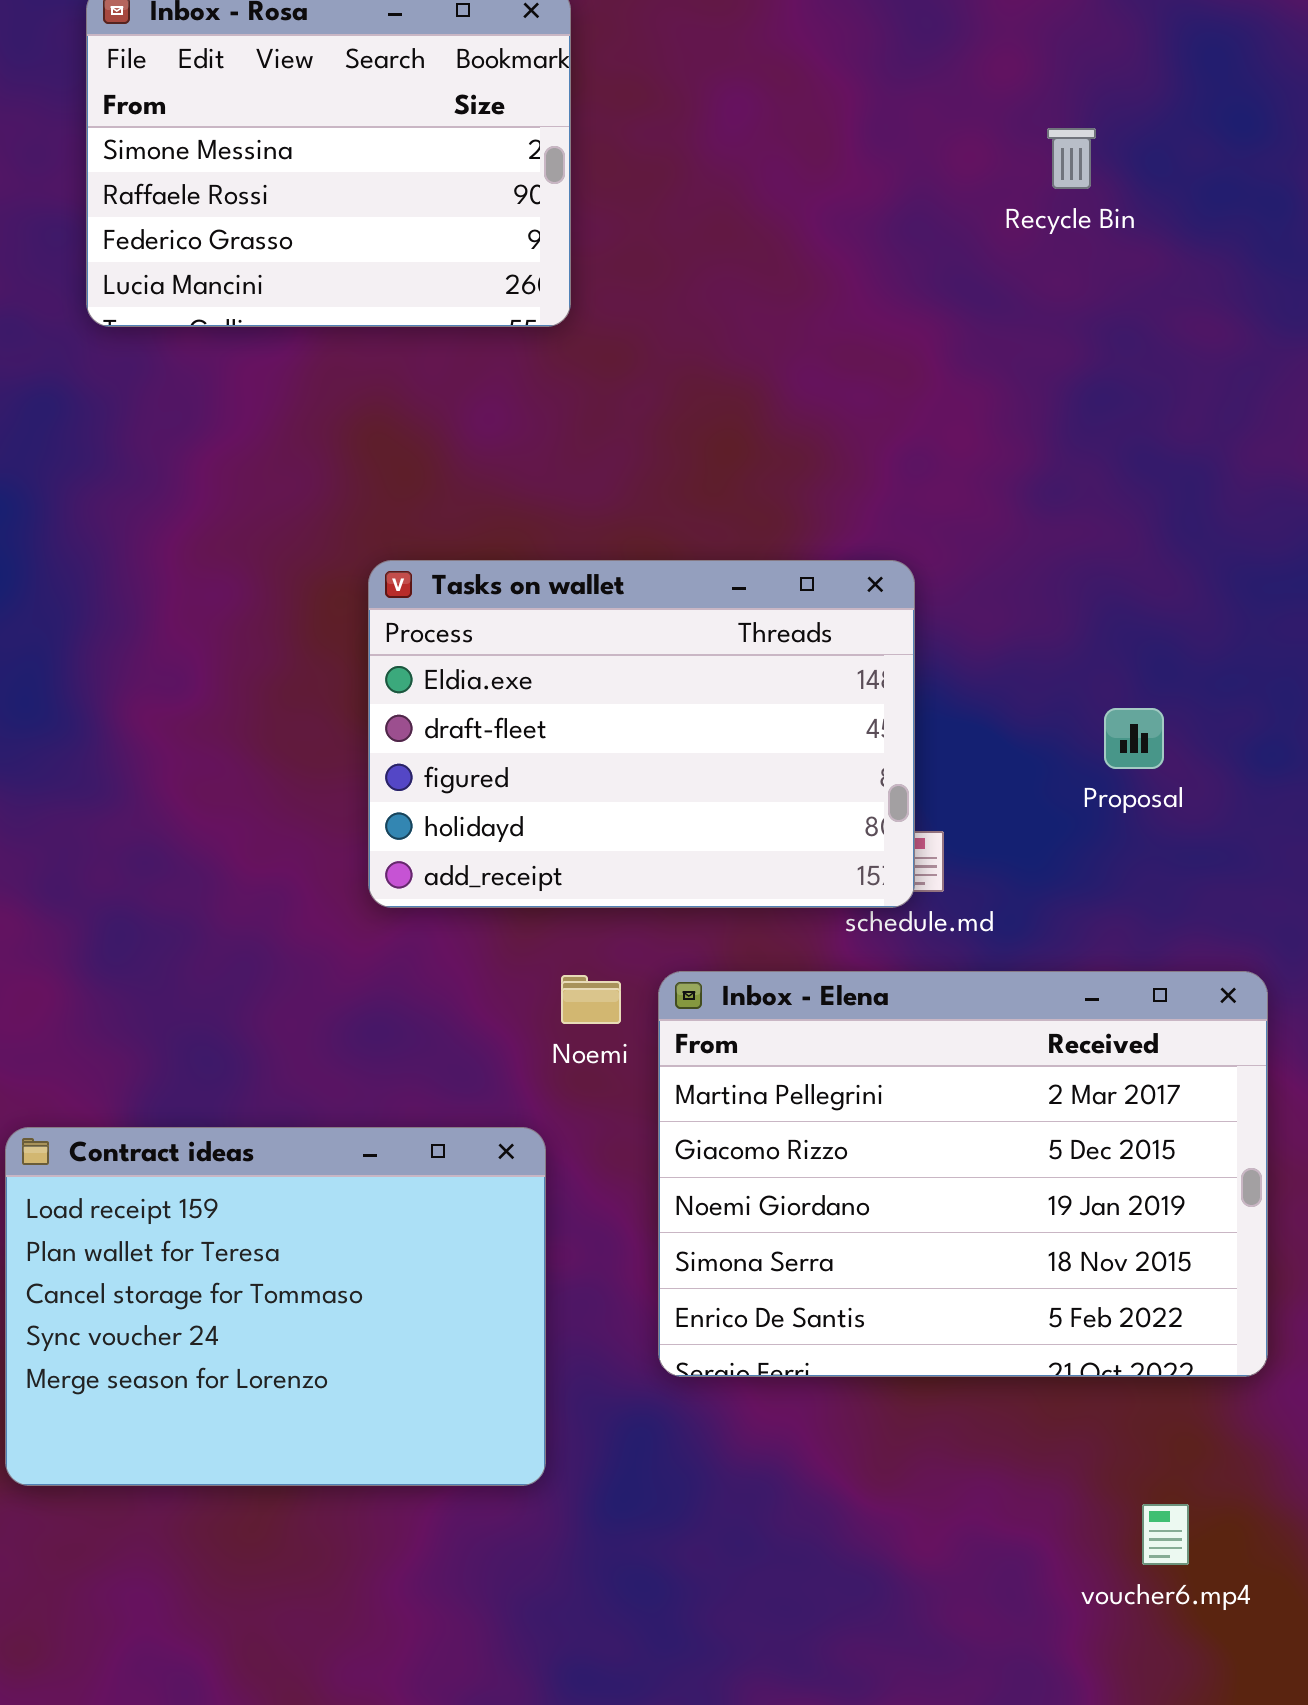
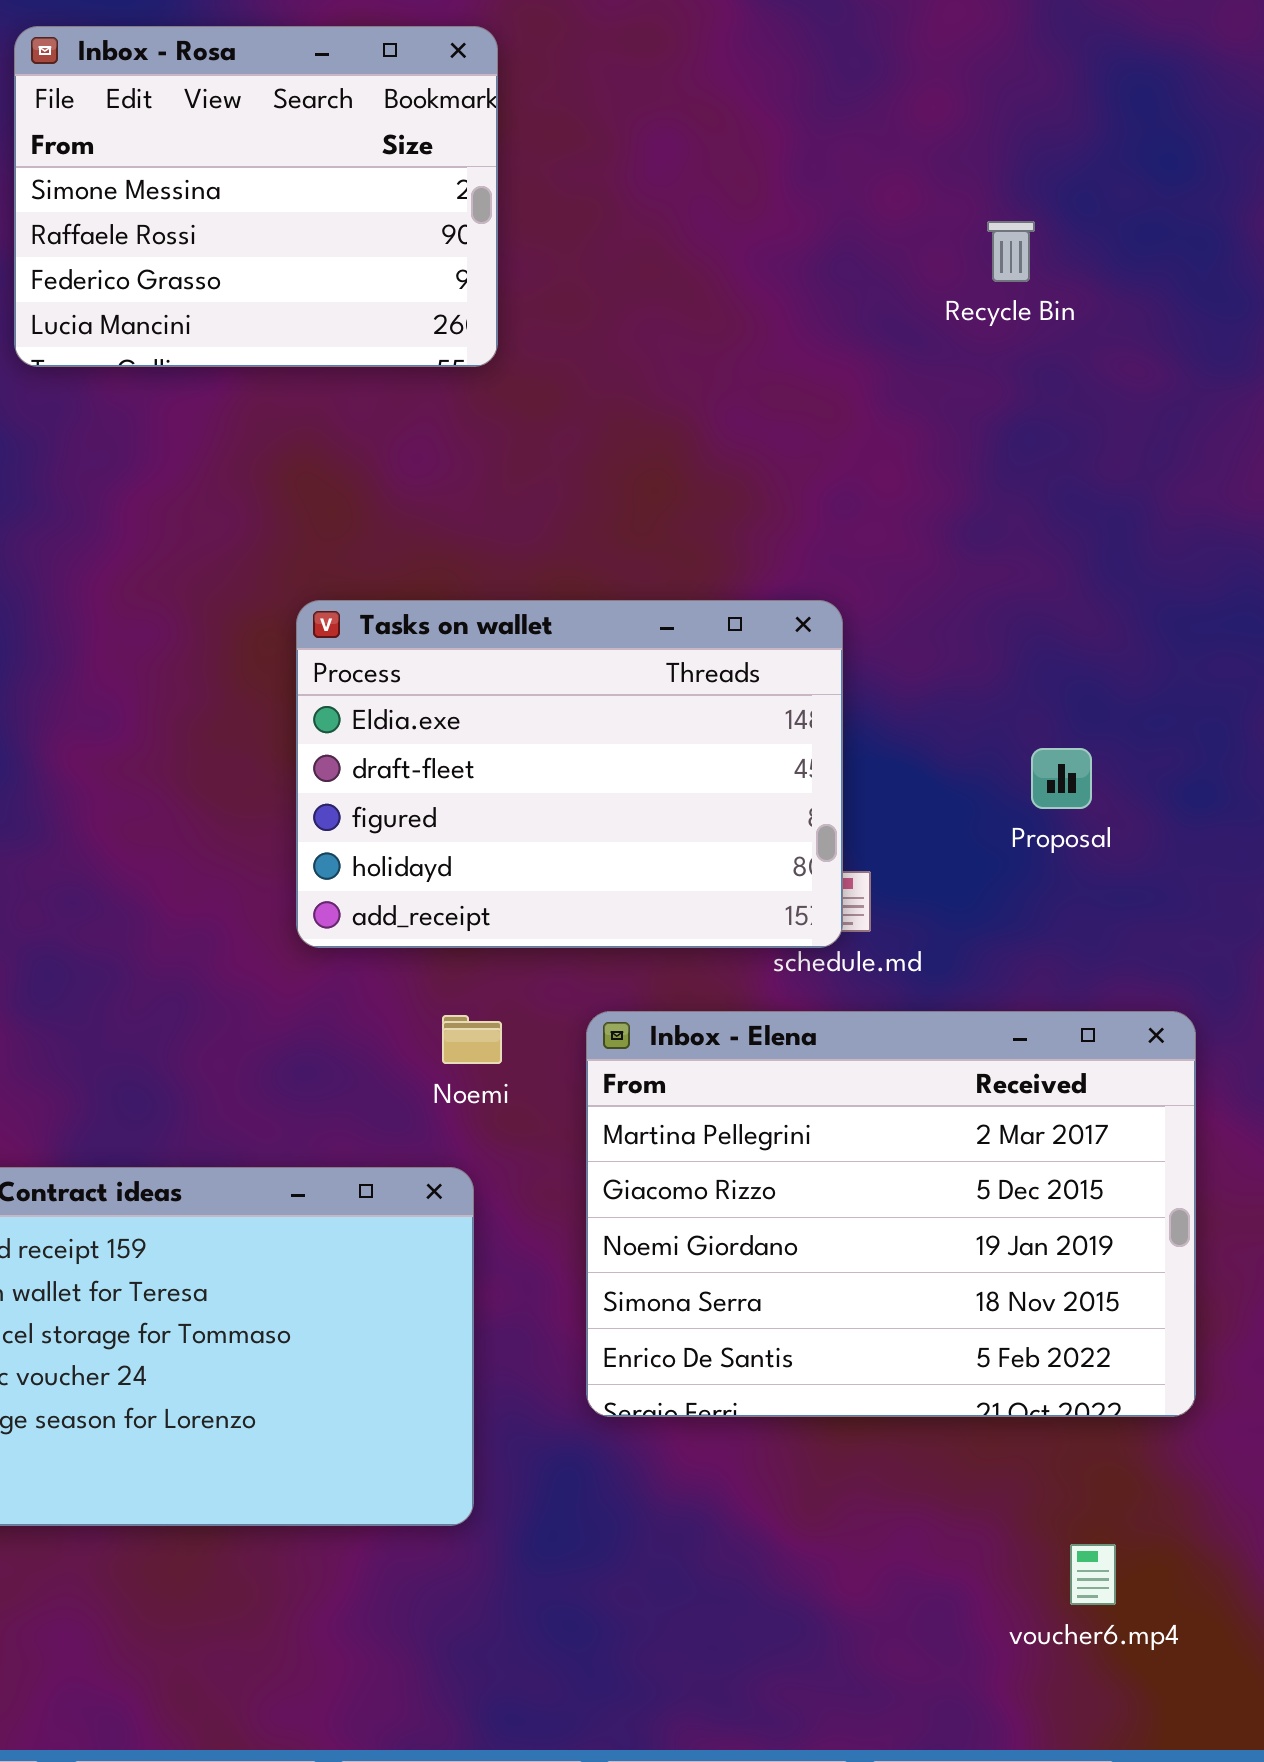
Recycle Bin: [1047,128,1096,189] -> [987,221,1035,282], moved
Noemi: [561,975,621,1024] -> [442,1015,502,1064], moved

